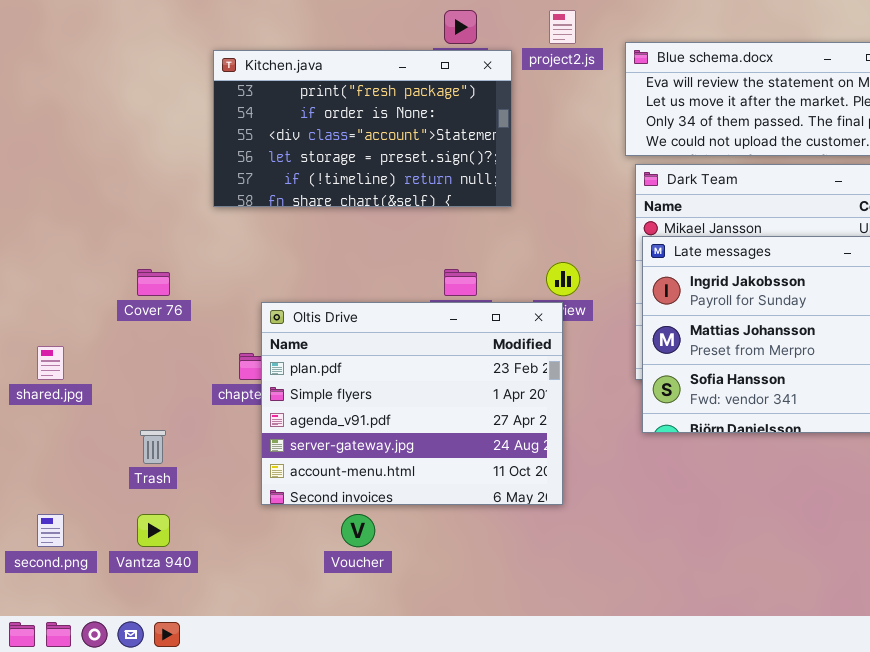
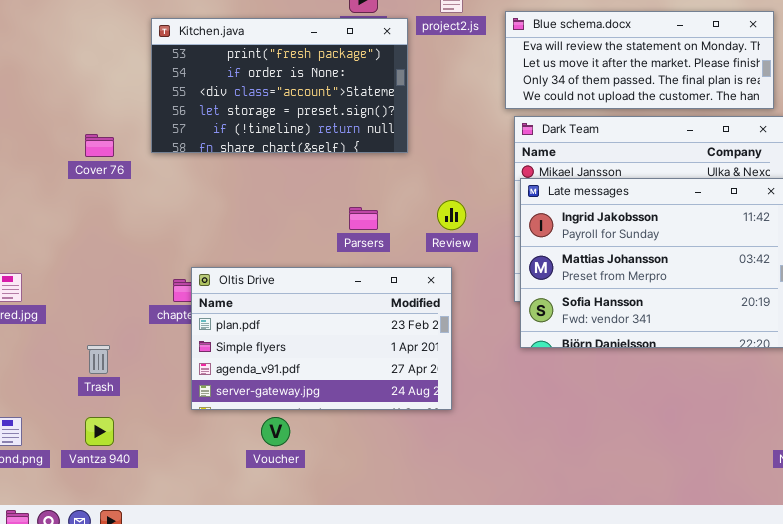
Cover 76: [137,269,170,296] -> [85,134,114,157], moved
Oltis Drive: [261,302,563,505] -> [191,267,452,410], resized

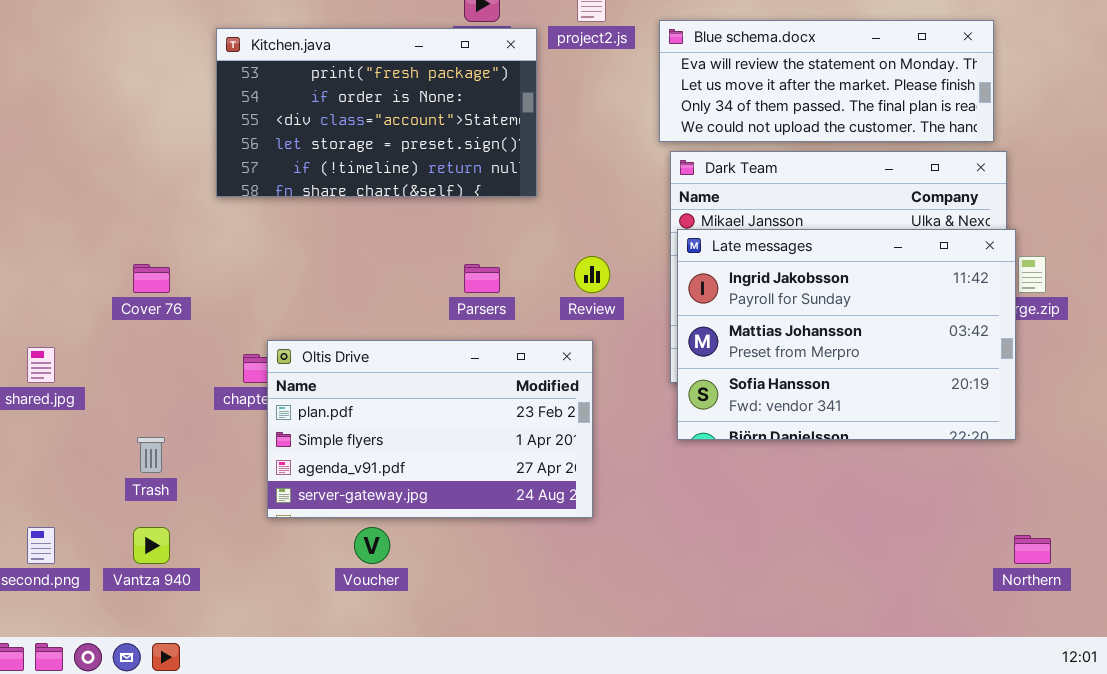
Cover 76: [85,134,114,157] -> [133,264,170,293], moved

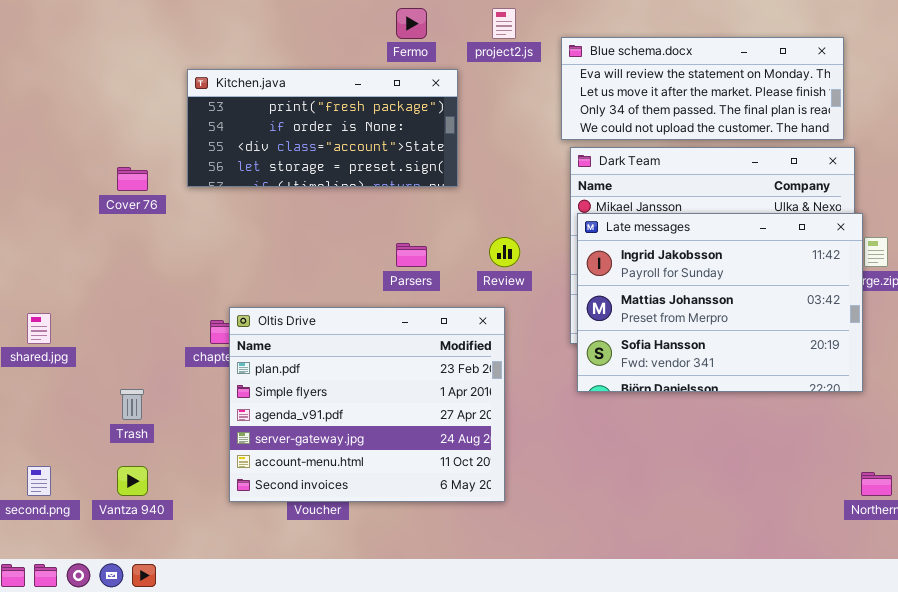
Kitchen.java: [216,28,537,197] -> [187,69,458,187], resized
Cover 76: [133,264,170,293] -> [117,167,148,191], moved
Oltis Drive: [267,340,593,518] -> [229,307,505,502], resized

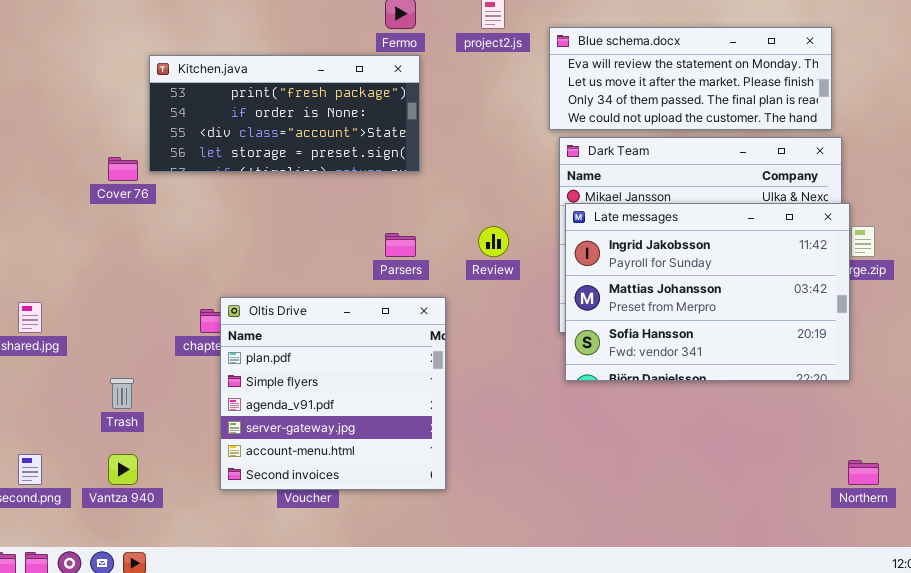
Kitchen.java: [187,69,458,187] -> [149,55,420,172], moved
Oltis Drive: [229,307,505,502] -> [220,297,446,490], resized

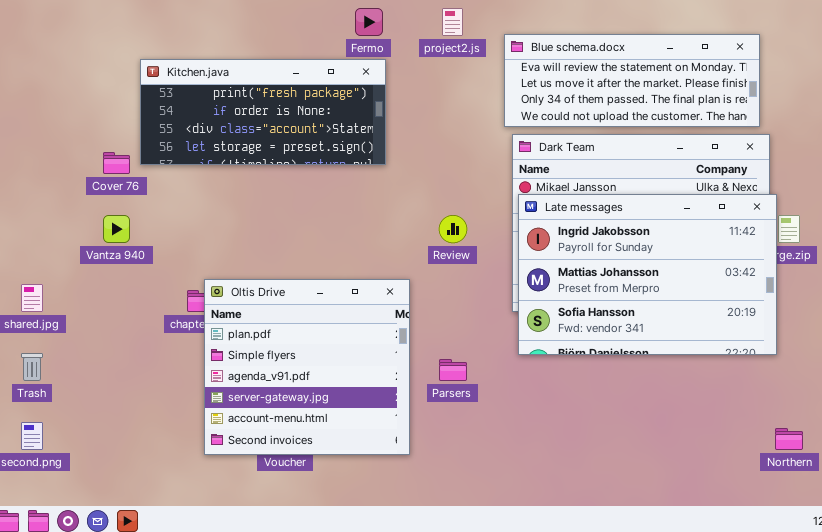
Parsers: [385,233,416,257] -> [439,359,467,381], moved
Trash: [110,378,134,409] -> [21,353,43,381], moved
Vantza 940: [108,454,138,485] -> [103,215,130,243], moved

